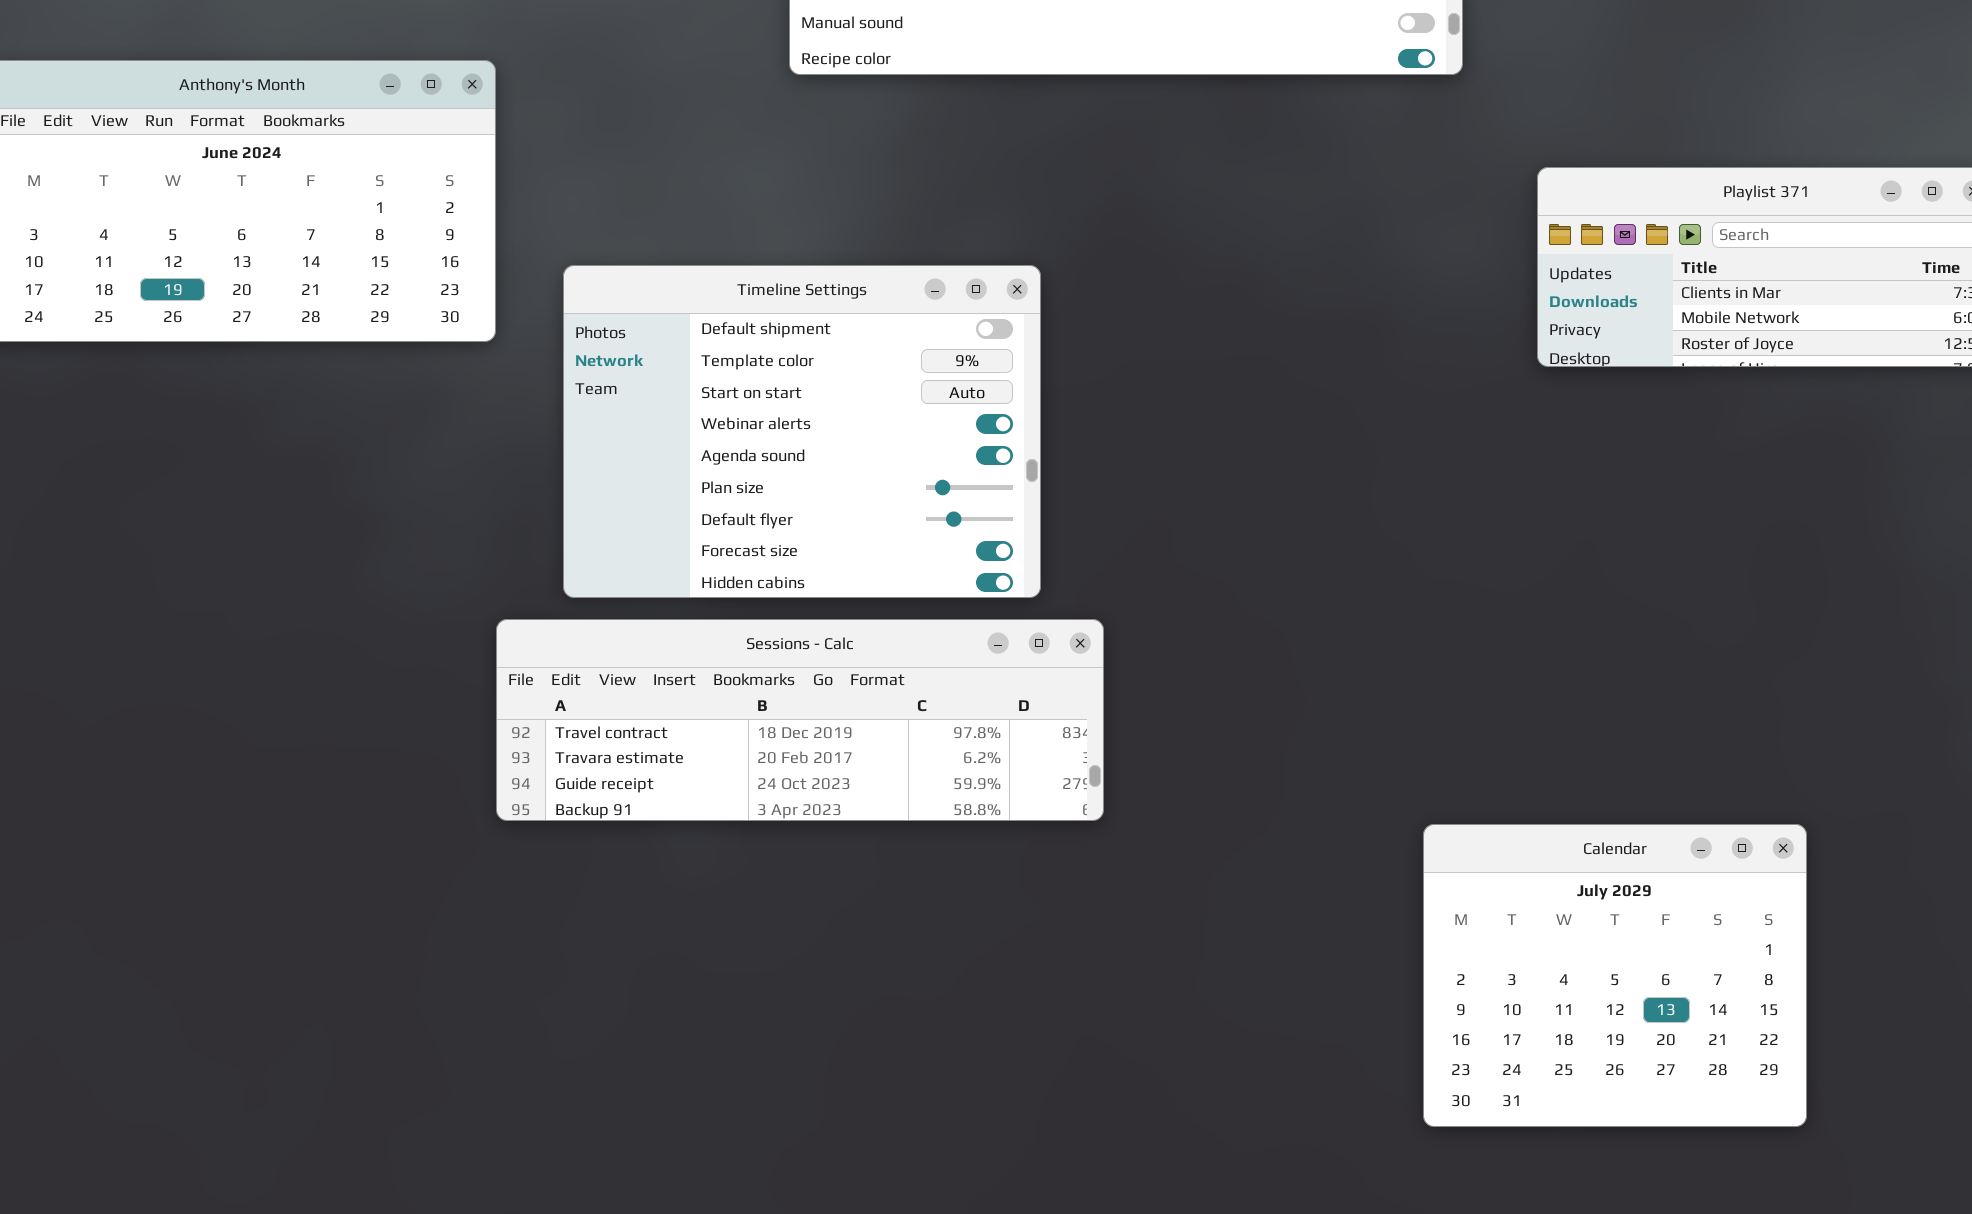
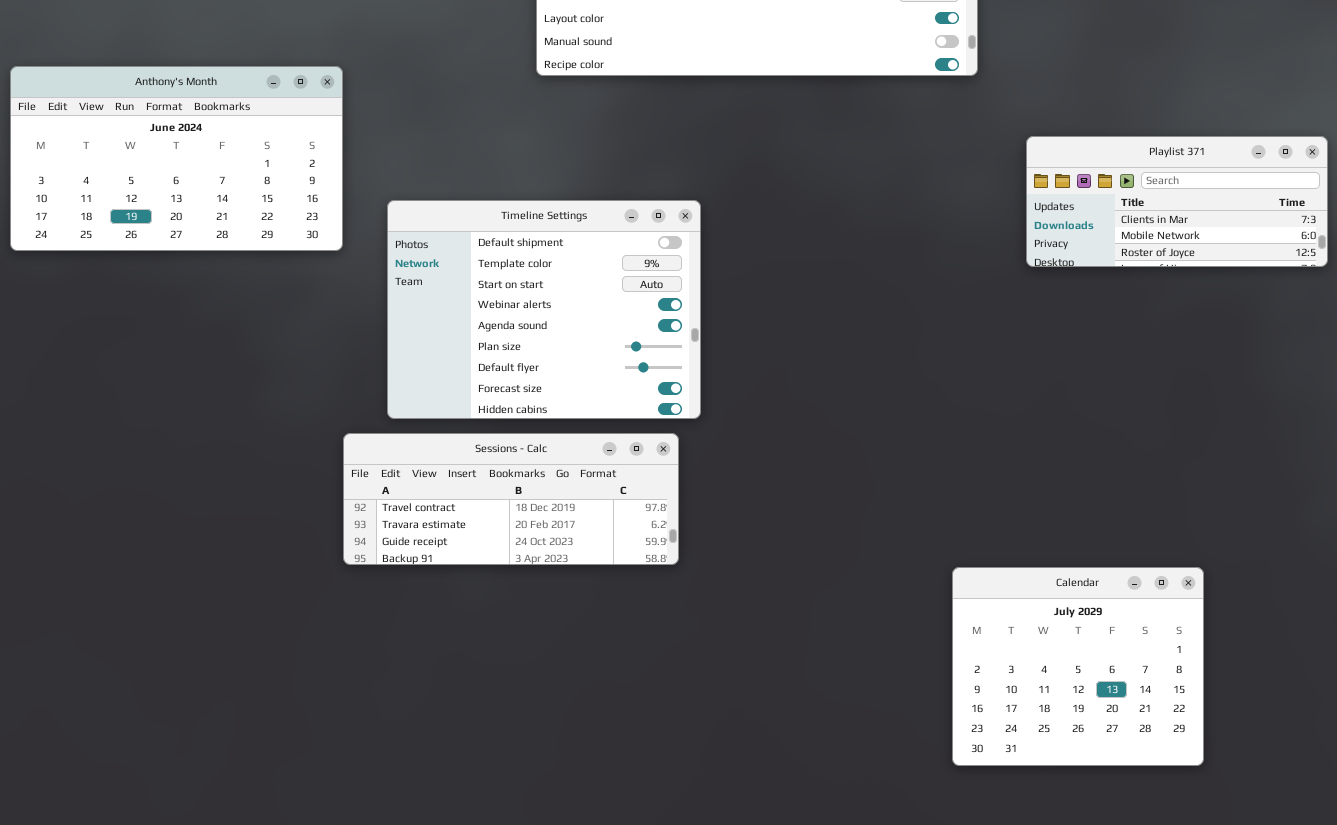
Sessions - Calc: [496,619,1104,821] -> [343,433,679,565], resized

